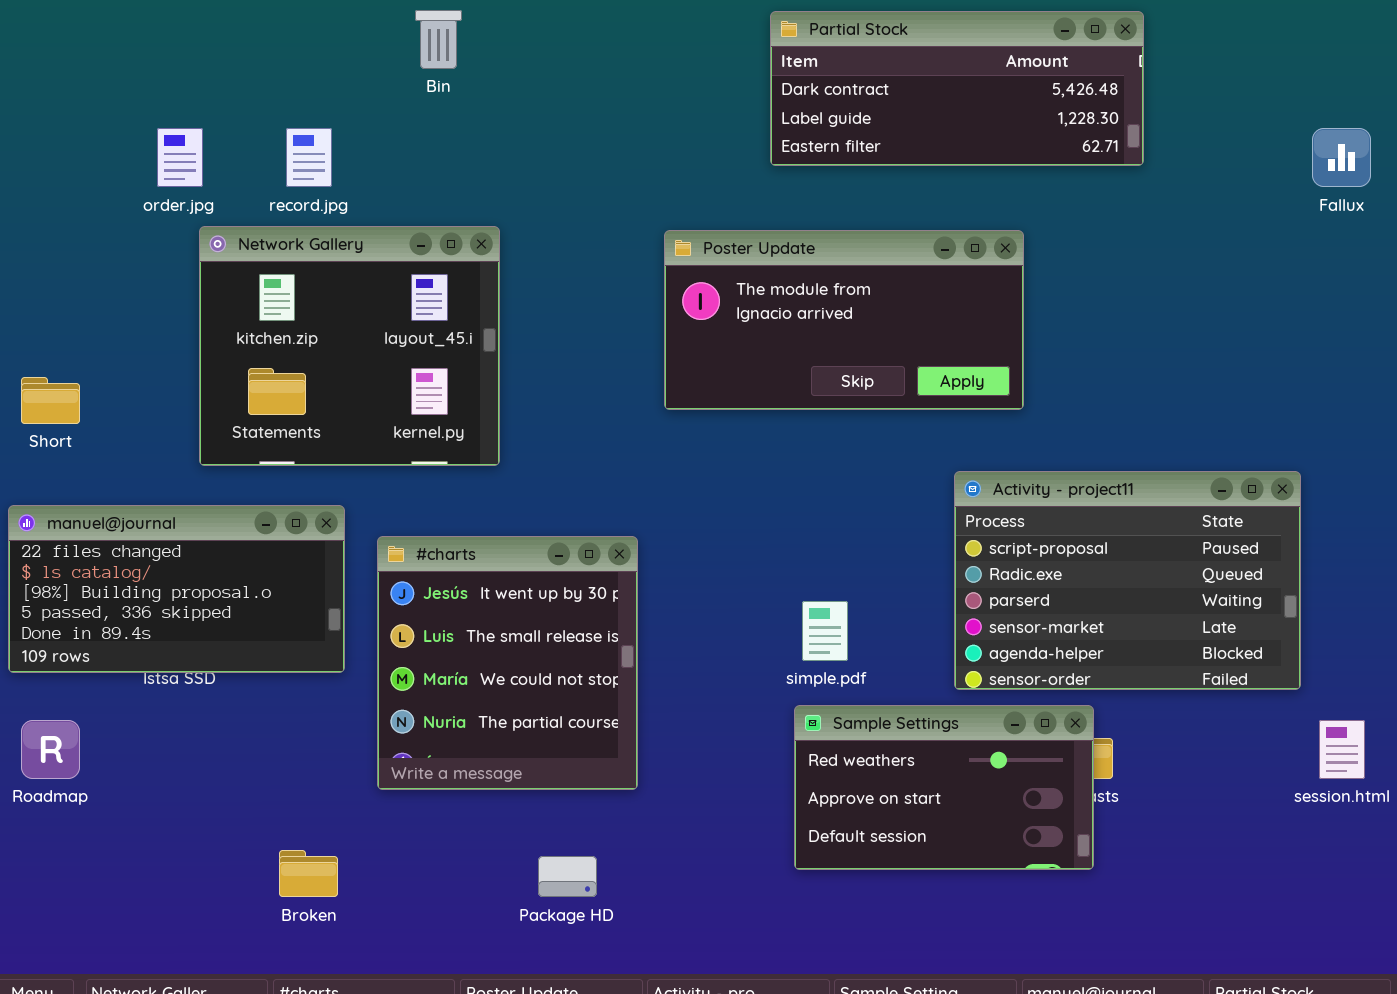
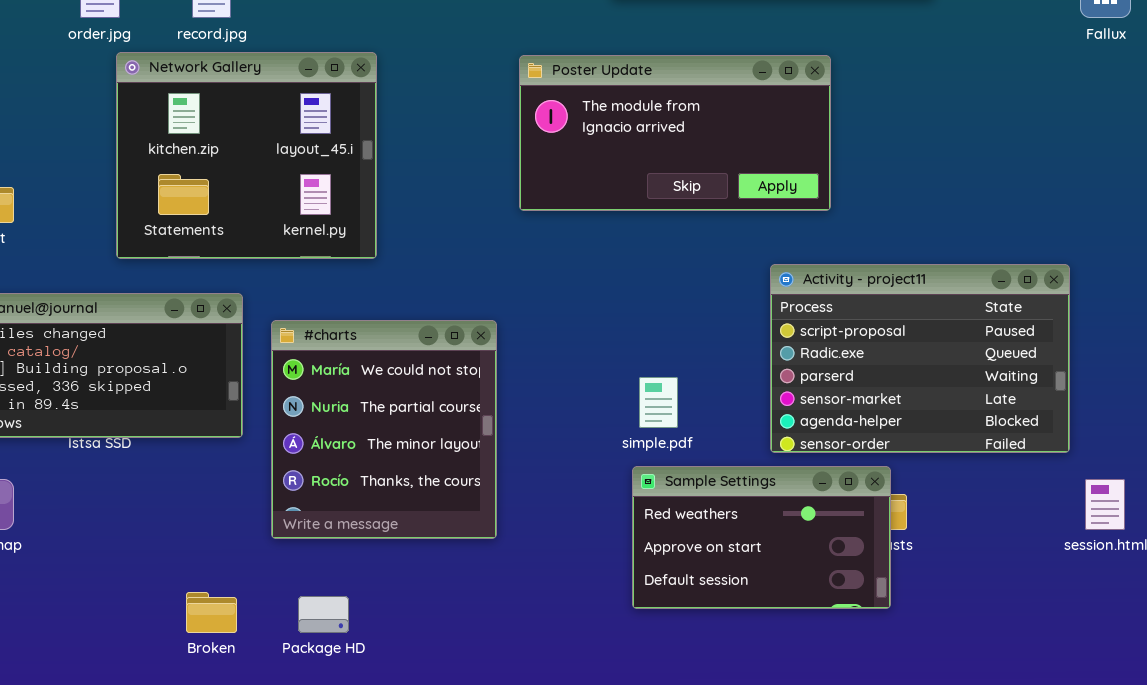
#charts: [377,536,638,790] -> [271,320,497,539], scrolled down 2 rows
Package HD: [538,856,597,897] -> [298,596,349,633], moved

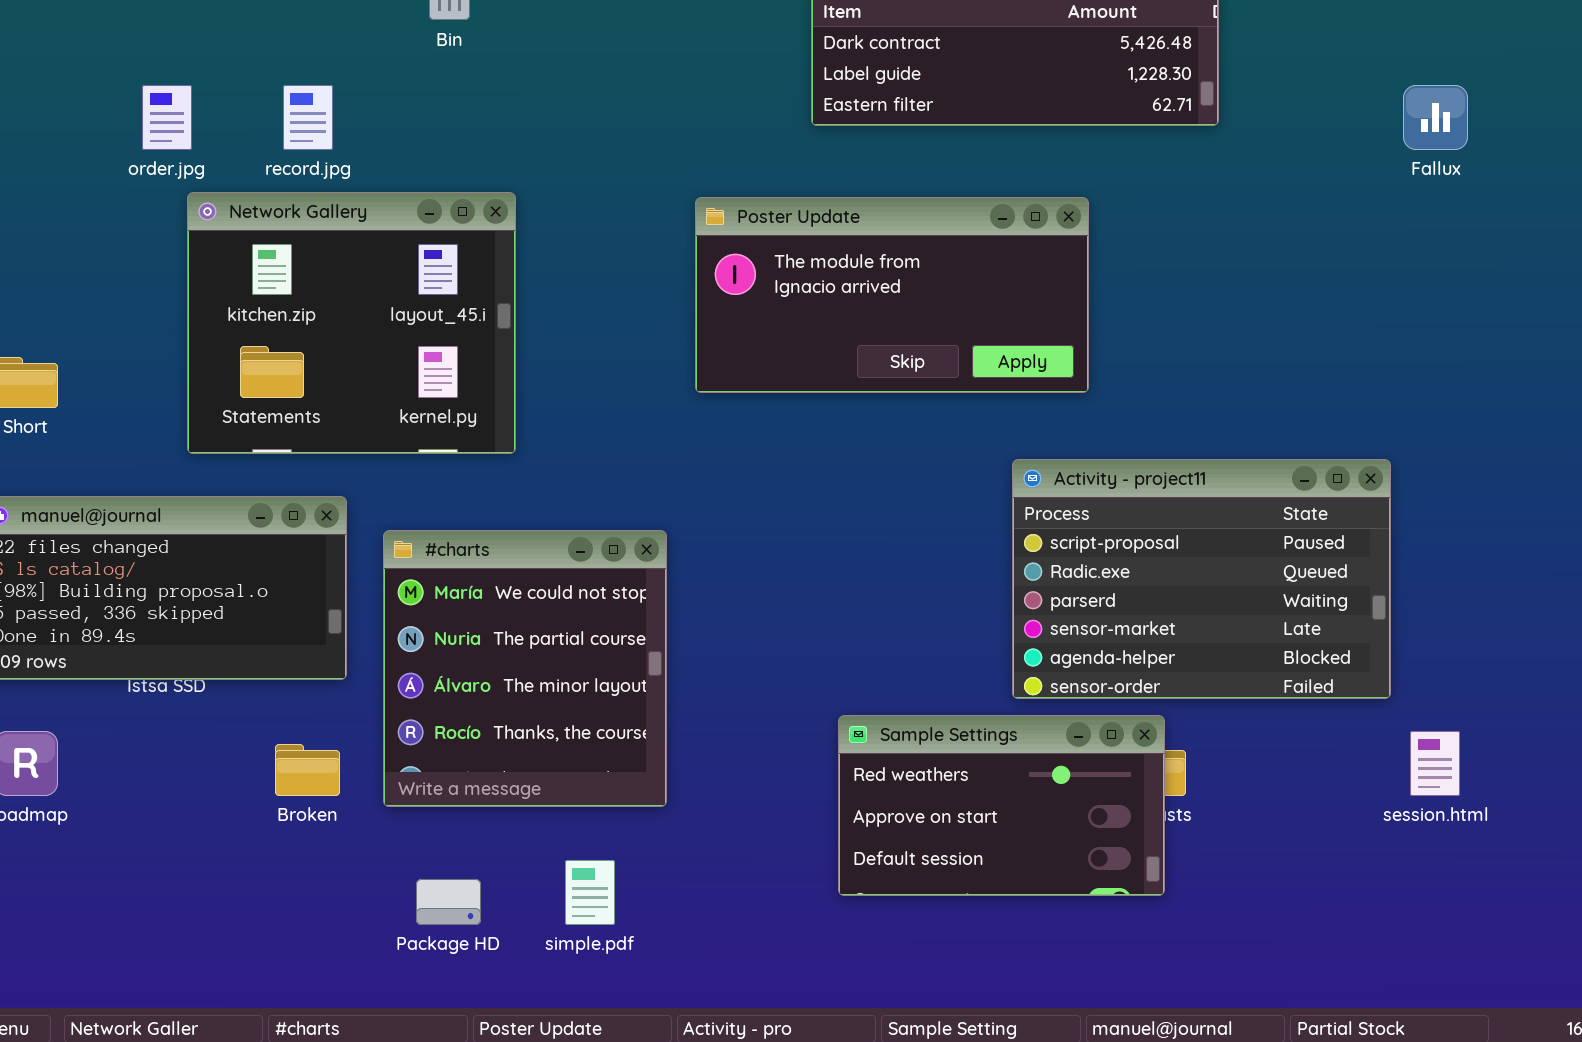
simple.pdf: [639,377,678,428] -> [565,860,615,925], moved
Broken: [186,592,237,633] -> [275,744,340,796], moved

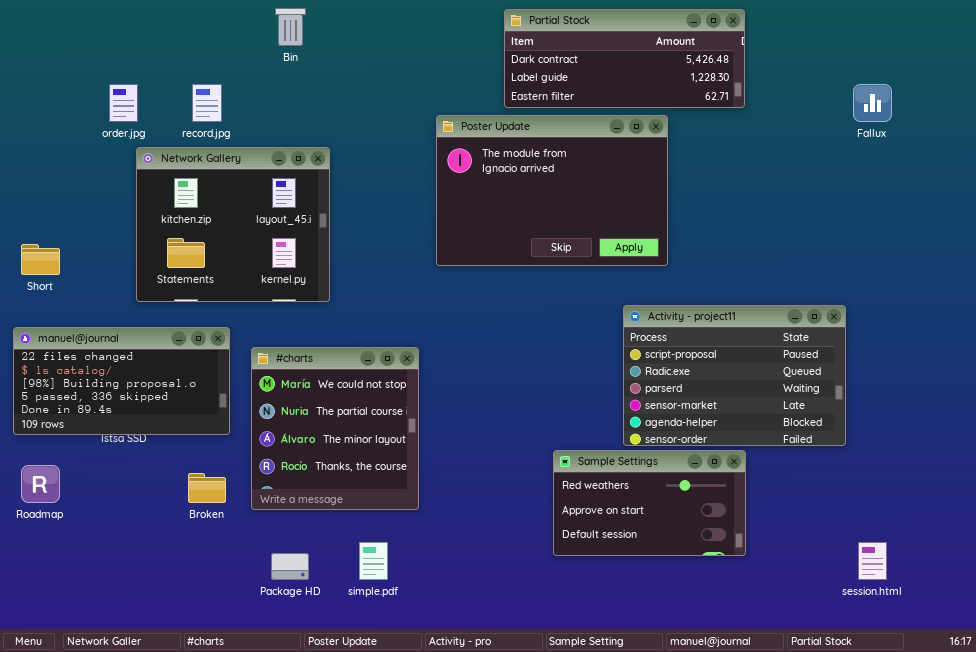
Poster Update: [695,197,1089,393] -> [436,115,668,266], resized
Sample Settings: [838,715,1165,896] -> [553,450,746,556], moved
session.html: [1410,731,1460,796] -> [858,542,887,580], moved

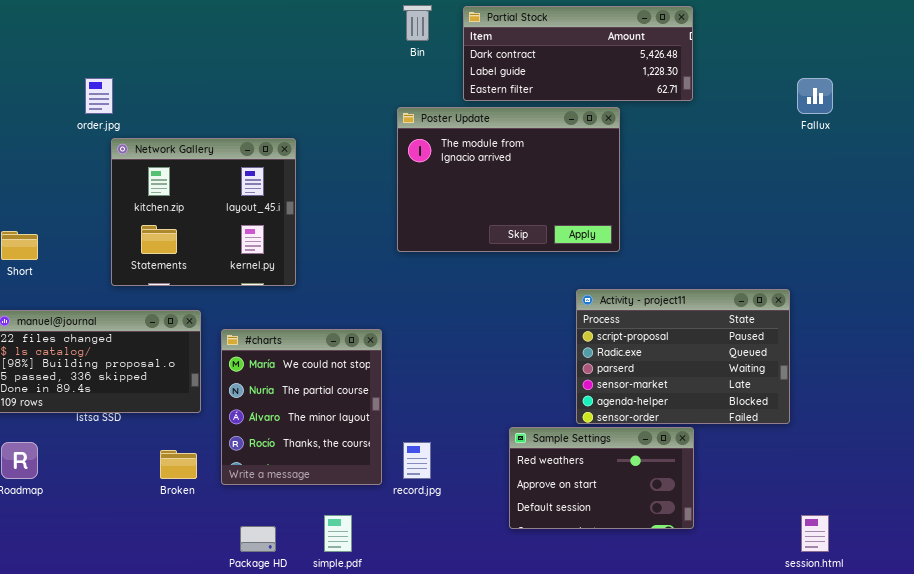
Bin: [275,8,306,46] -> [403,5,432,41], moved
record.jpg: [192,84,222,122] -> [403,442,431,479], moved

